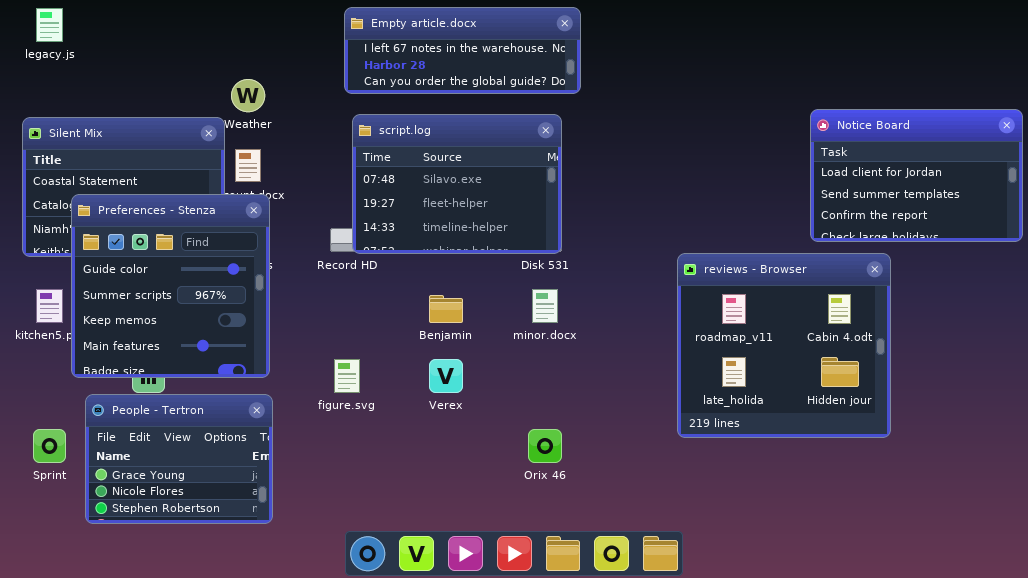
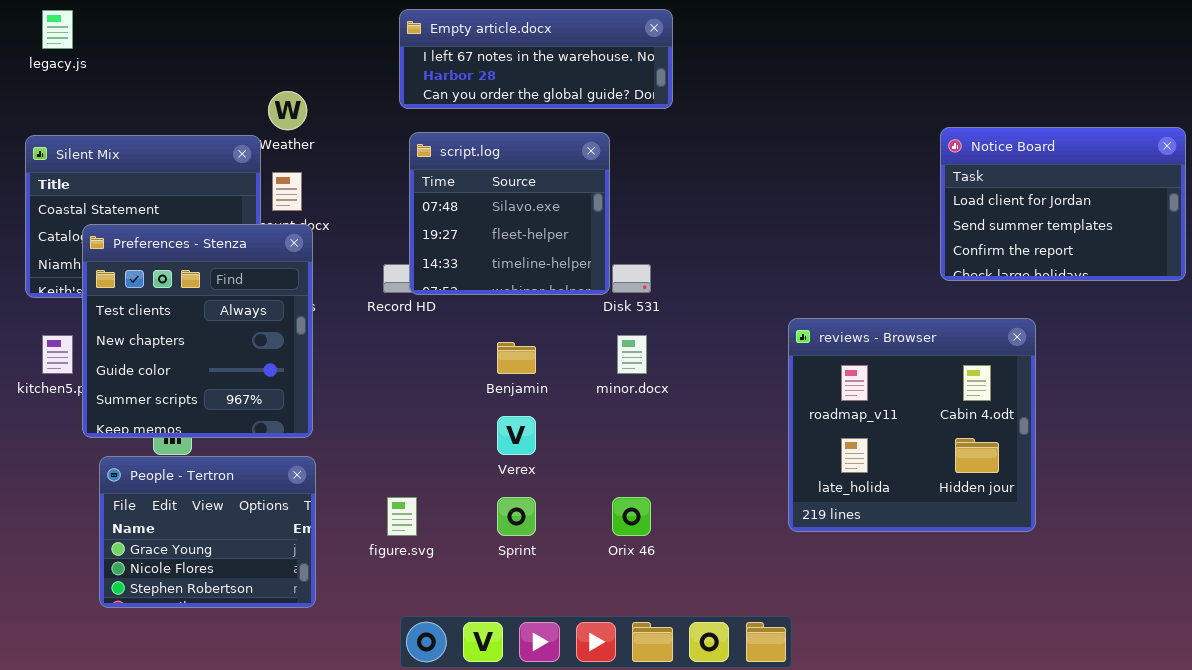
script.log: [352,114,562,254] -> [409,132,610,295], resized
Preferences - Stenza: [71,194,270,378] -> [82,224,313,438], scrolled up 2 rows
reviews - Browser: [677,253,891,438] -> [788,318,1036,532], moved
figure.svg: [334,359,360,393] -> [387,497,417,536], moved
Sprint: [33,429,66,463] -> [497,497,536,536], moved

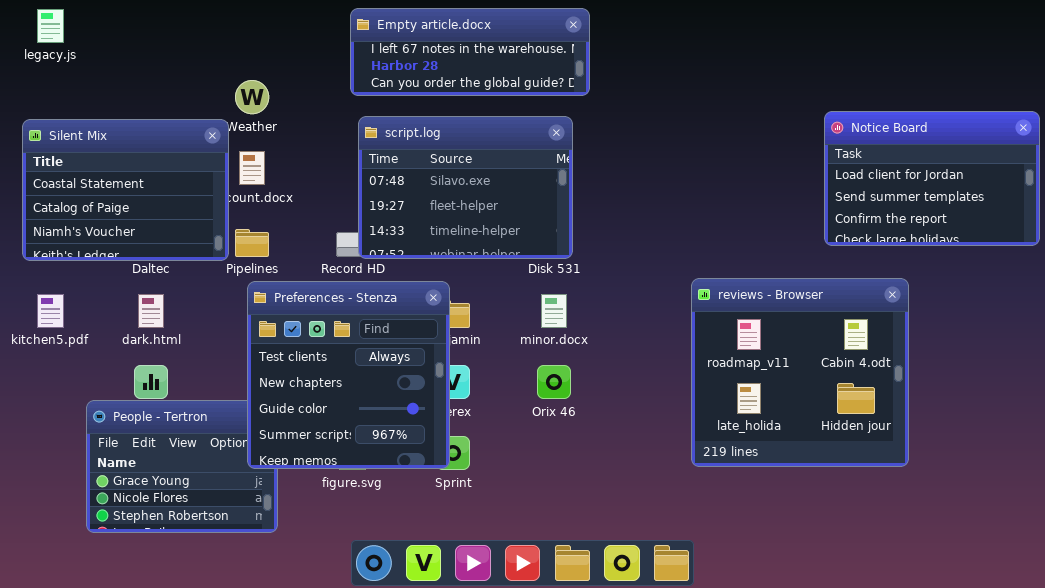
script.log: [409,132,610,295] -> [358,116,573,259], resized
Preferences - Stenza: [82,224,313,438] -> [247,281,450,469], moved
Orix 46: [612,497,651,536] -> [537,365,571,399], moved

